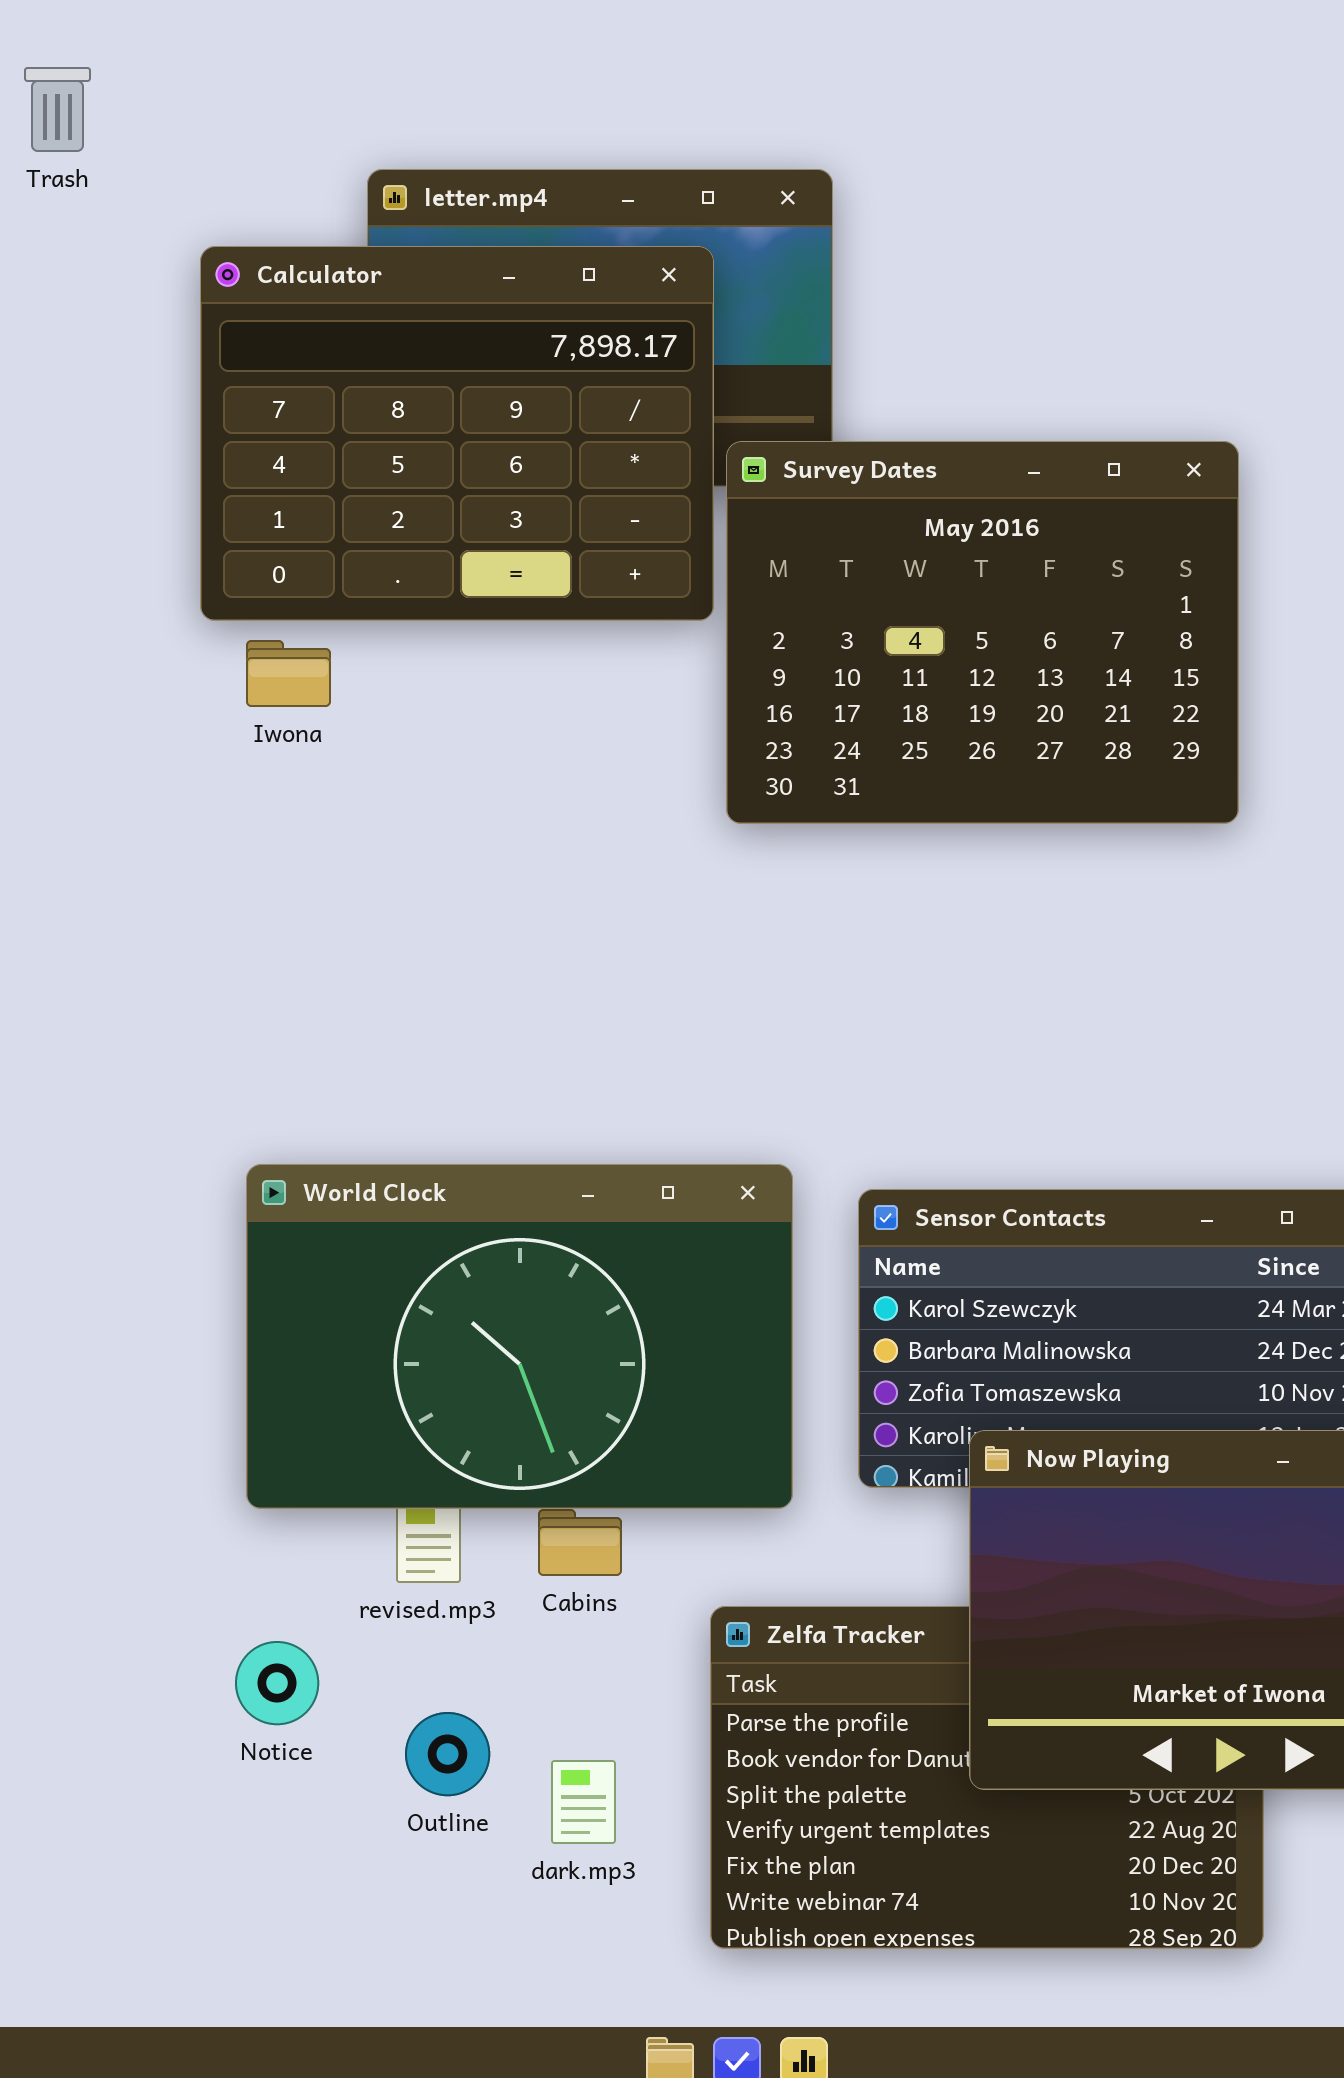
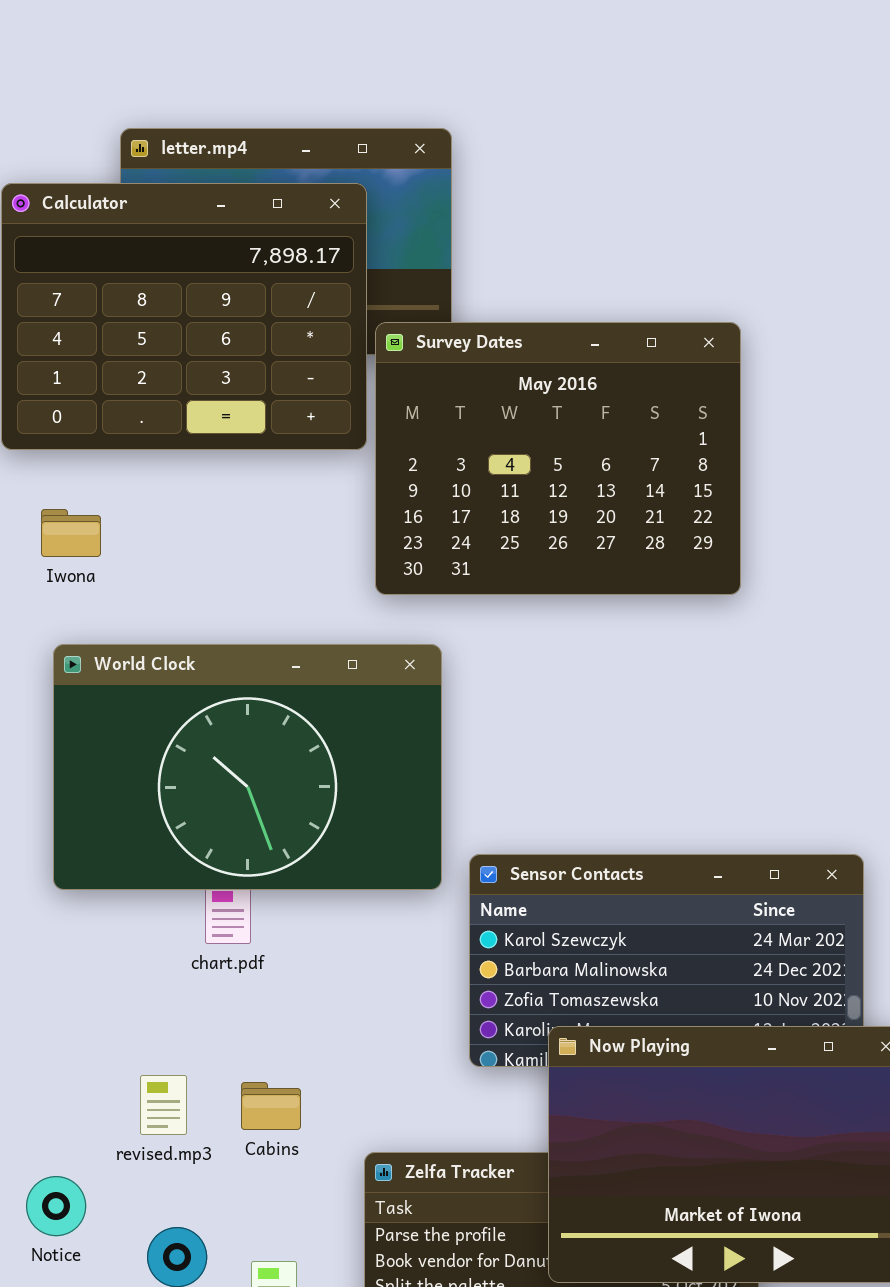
Iwona: [246,640,331,707] -> [41,509,101,557], moved
World Clock: [246,1164,793,1509] -> [53,644,442,890], moved

